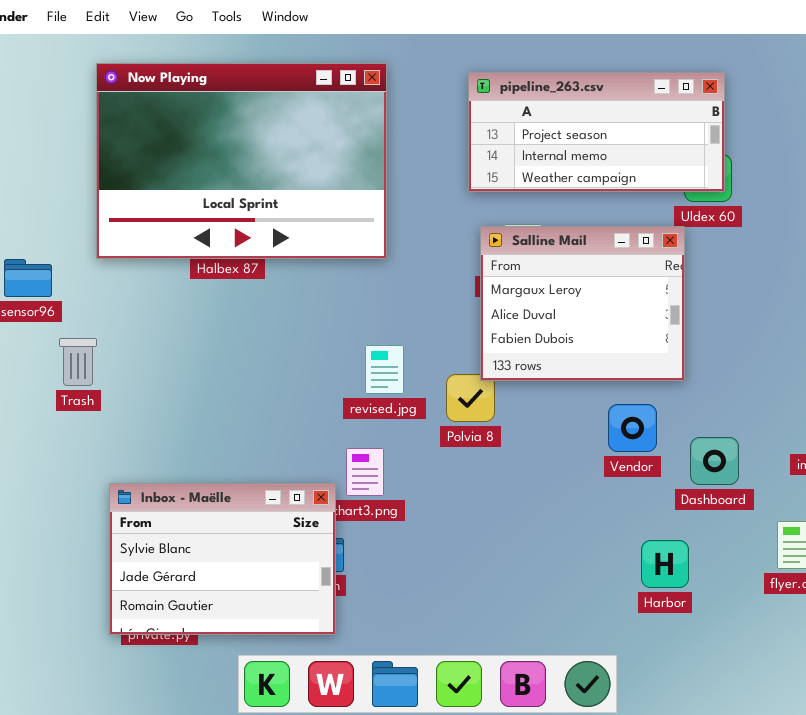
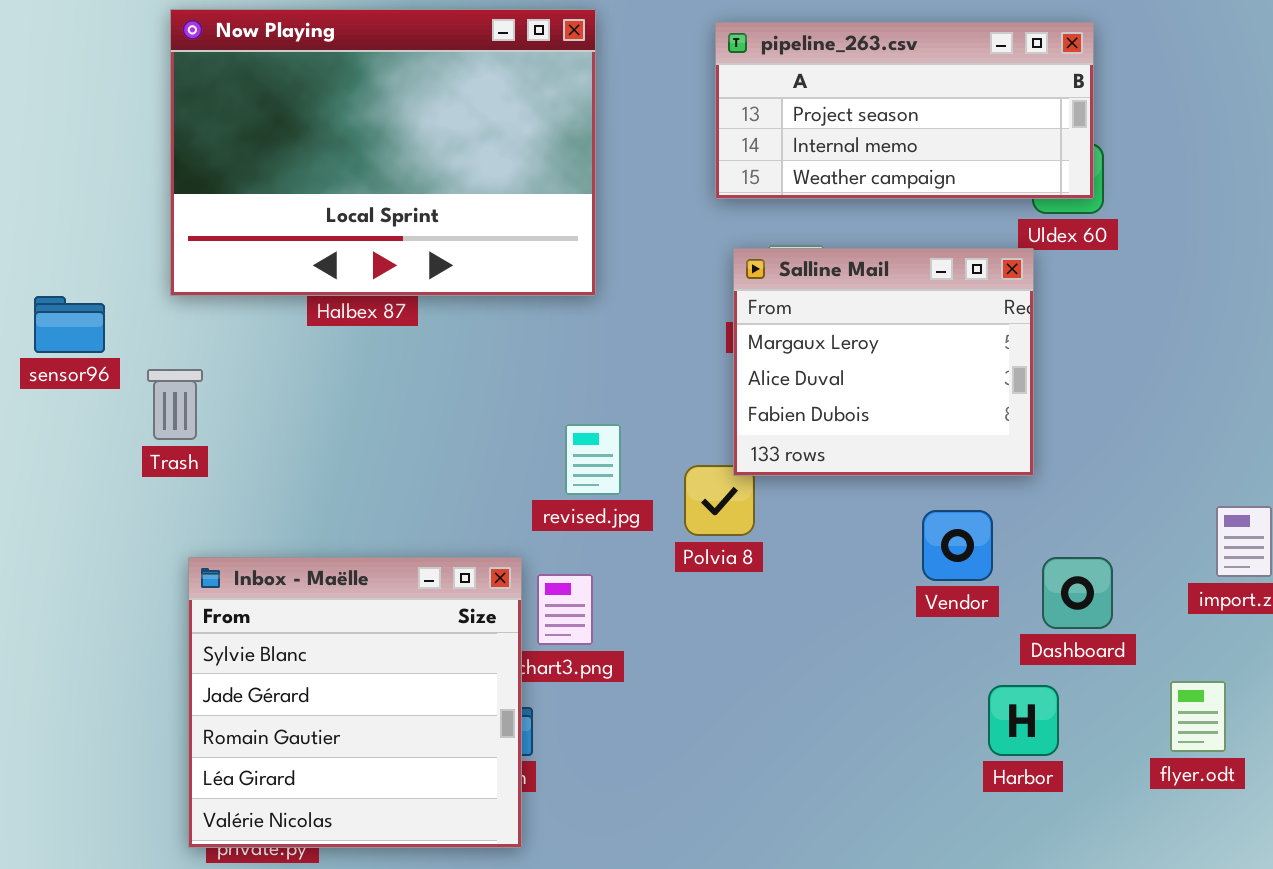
Trash: [59,338,97,386] -> [147,369,203,440], moved
Inbox - Maëlle: [109,483,336,635] -> [188,557,522,848], resized
Harbor: [641,540,689,588] -> [988,685,1059,756], moved

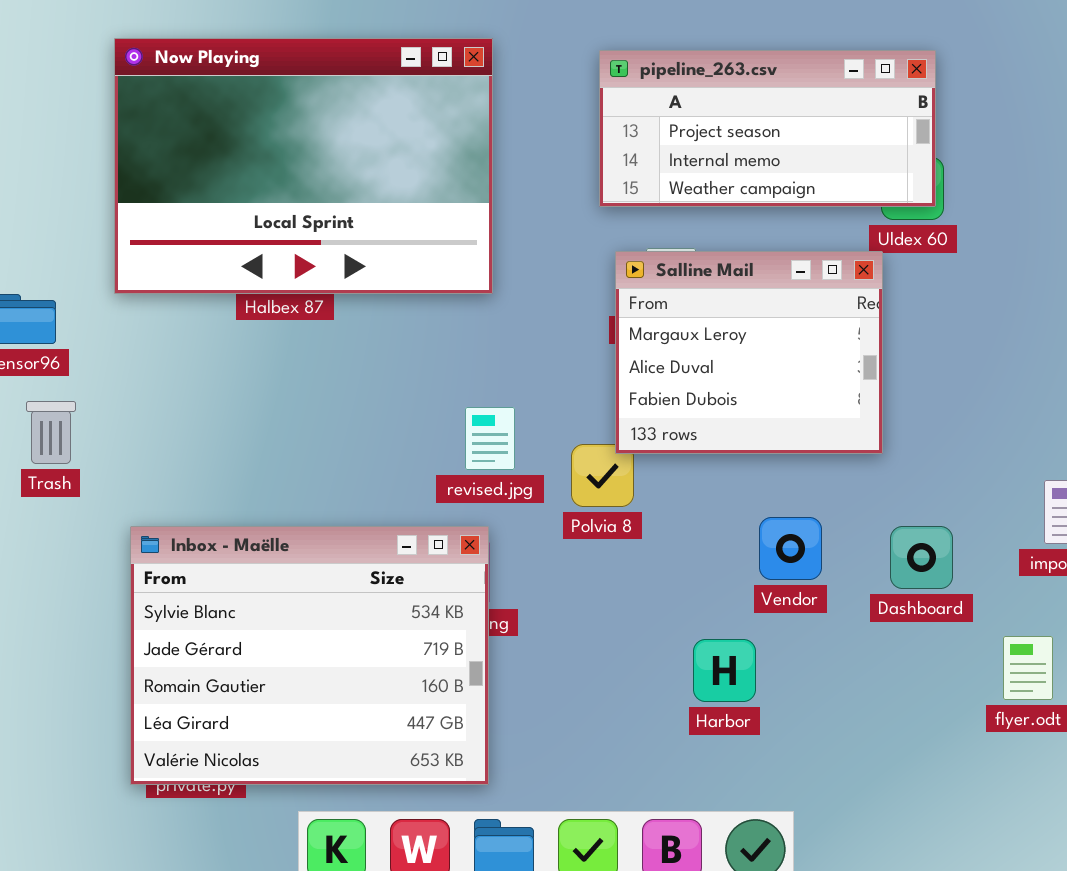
Trash: [147,369,203,440] -> [26,401,76,464], moved
Vendor: [922,510,993,581] -> [759,517,822,580], moved
Inbox - Maëlle: [188,557,522,848] -> [130,526,489,785], resized
Harbor: [988,685,1059,756] -> [693,639,756,702], moved

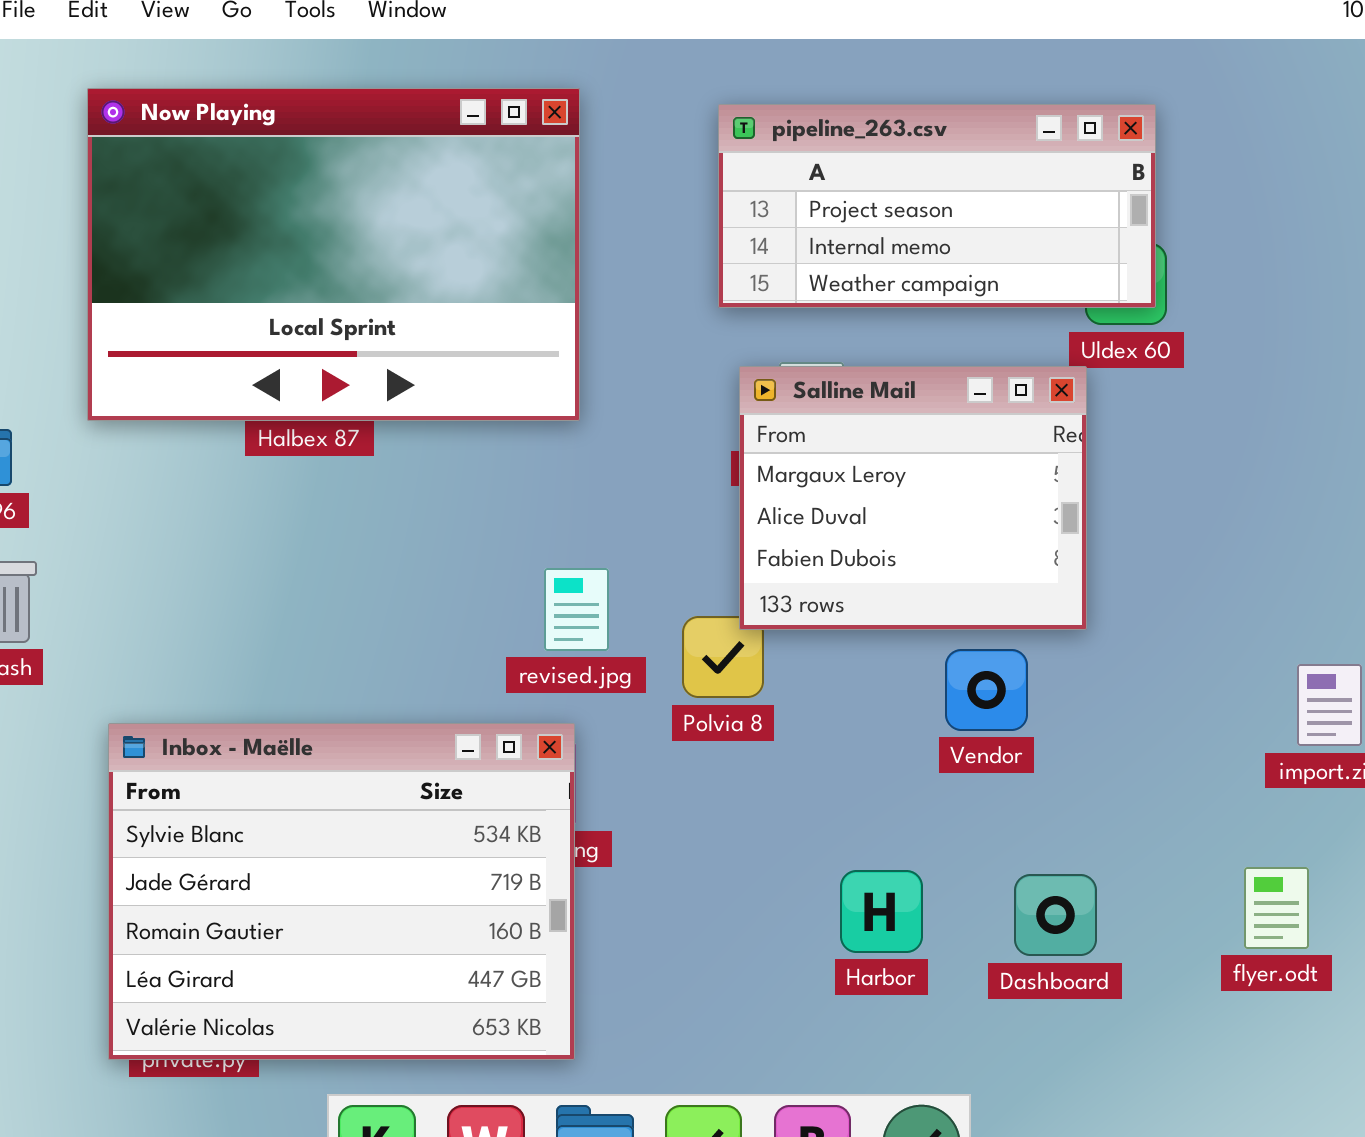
Vendor: [759,517,822,580] -> [945,649,1028,731], moved
Dashboard: [890,526,953,589] -> [1014,874,1097,956], moved

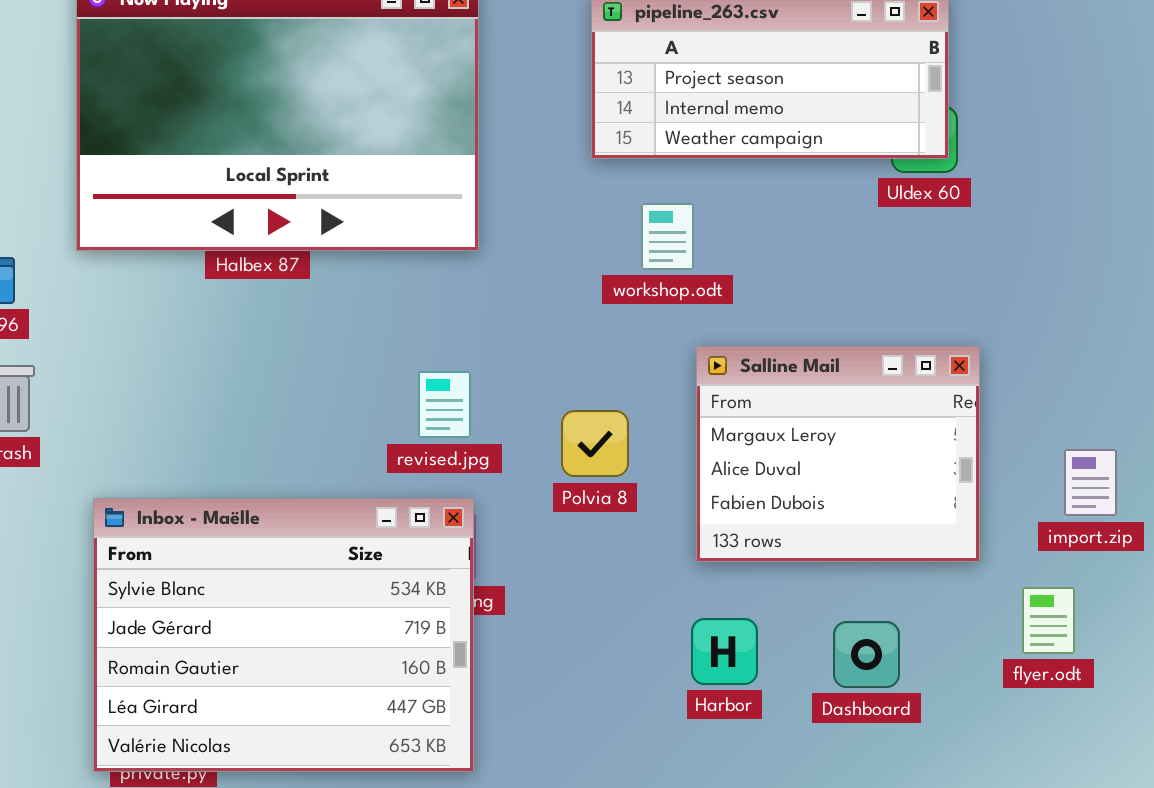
Salline Mail: [739,366,1087,630] -> [696,346,980,562], moved
revised.jpg: [544,568,609,651] -> [418,371,471,438], moved
flyer.odt: [1244,867,1309,949] -> [1022,587,1075,654], moved

